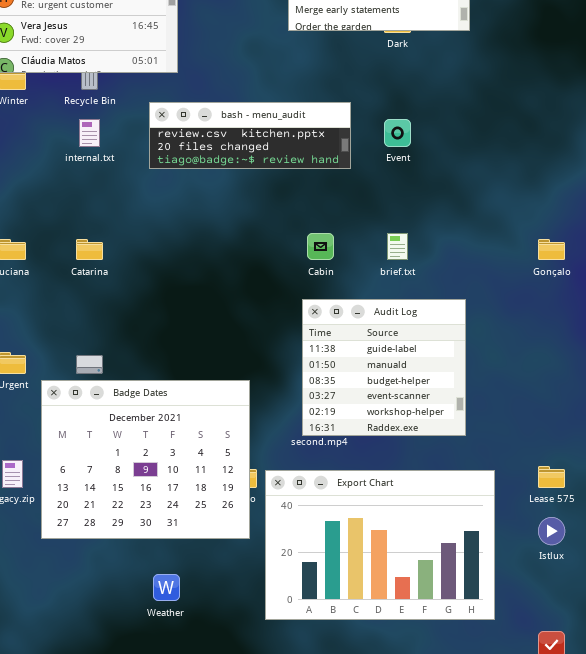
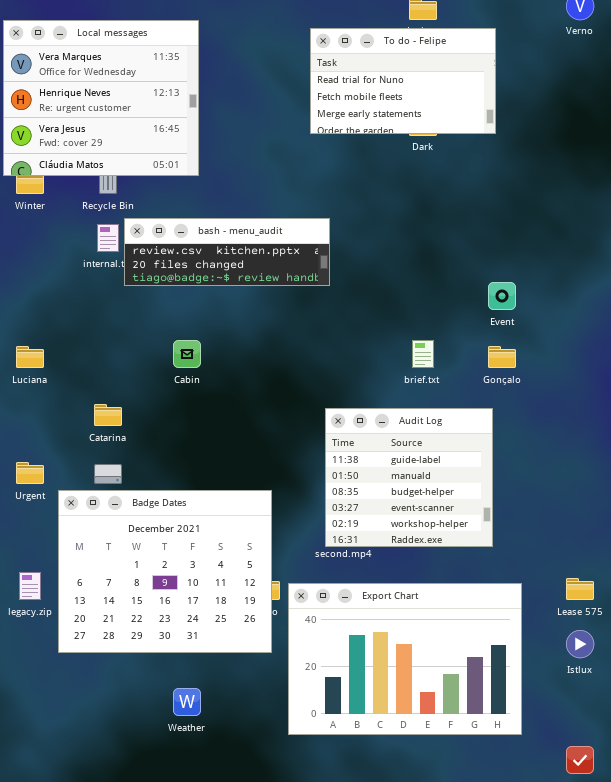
bash - menu_audit: [149,102,351,169] -> [124,218,330,286], moved
Event: [384,119,411,147] -> [488,282,516,310], moved
Cabin: [307,233,334,260] -> [173,340,201,368], moved
Catarina: [76,239,103,260] -> [94,404,122,426], moved
Gonçalo: [538,239,565,260] -> [488,346,516,368], moved

